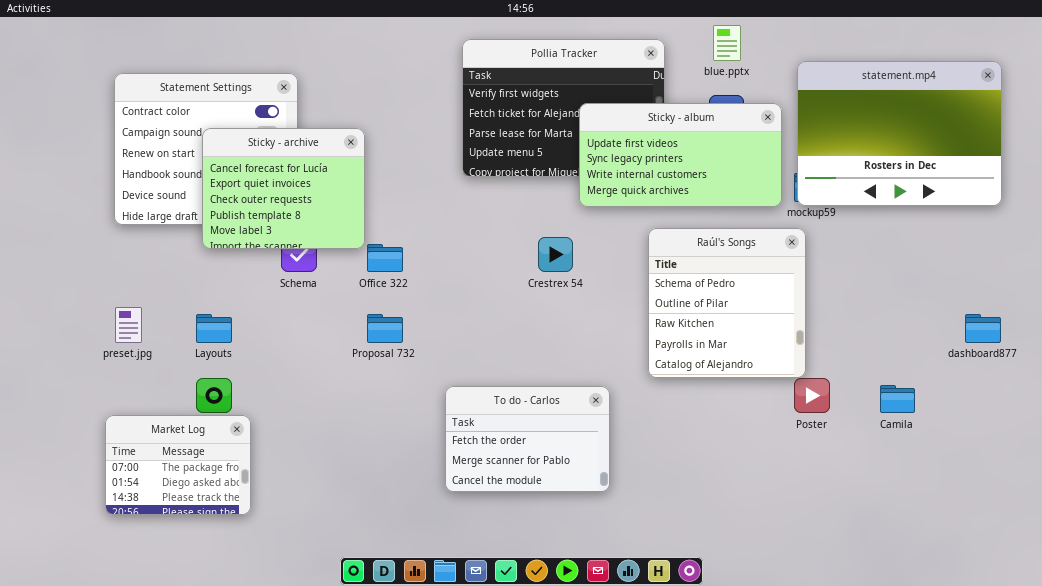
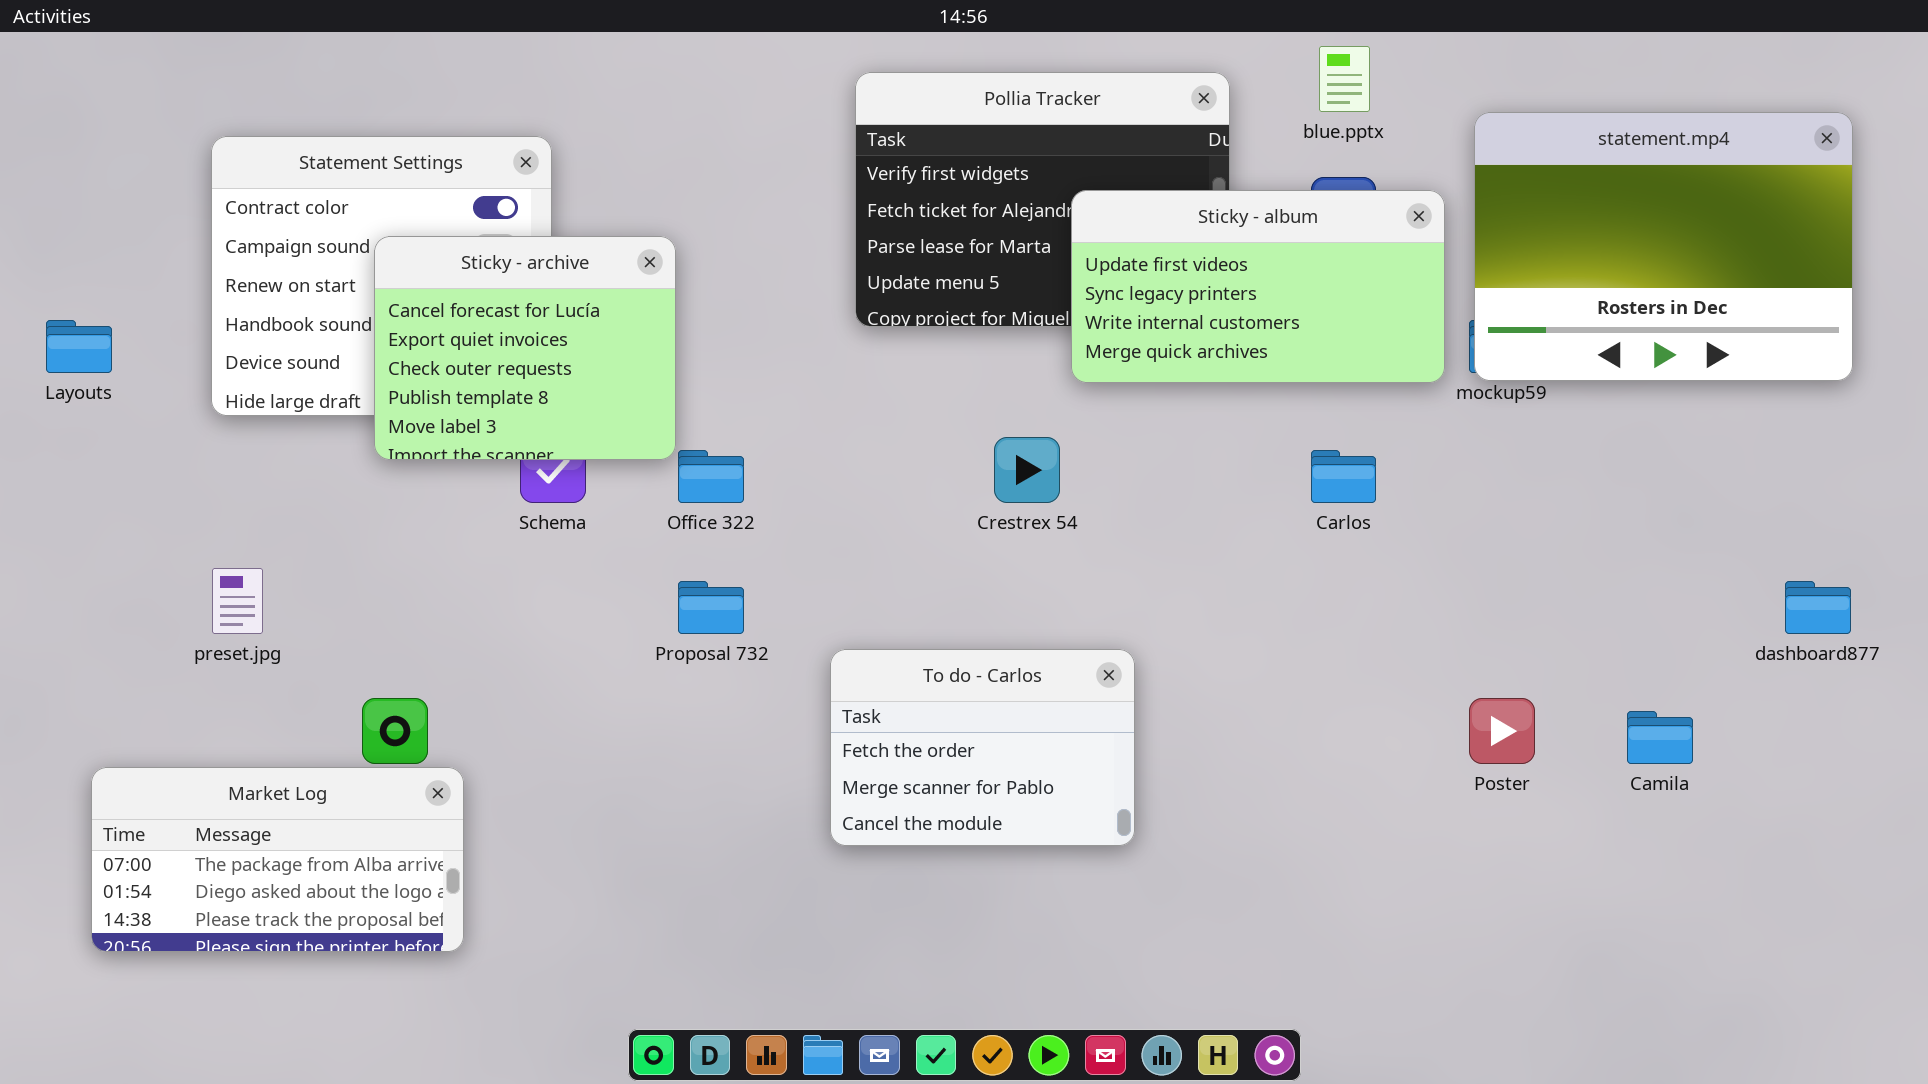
Raúl's Songs: [648,228,806,378] -> none, closed
Layouts: [196,314,232,343] -> [46,320,112,373], moved
To do - Carlos: [445,386,610,492] -> [830,649,1135,846], moved
Market Log: [105,415,251,515] -> [91,767,464,952], resized

